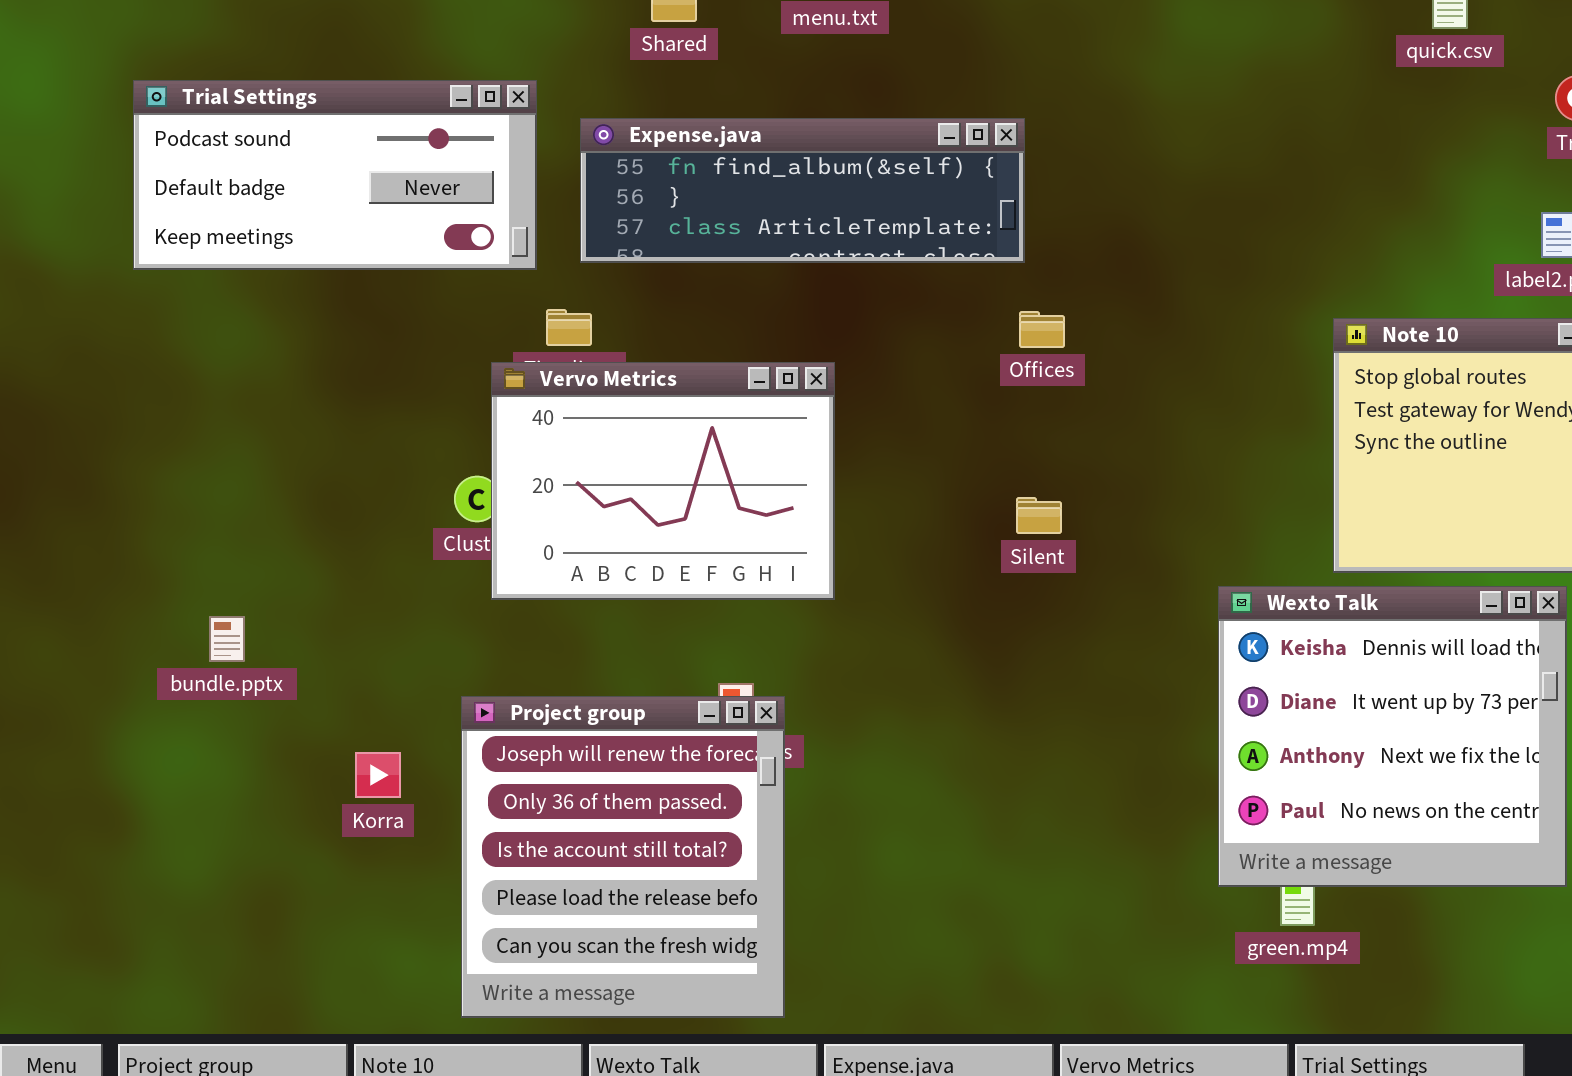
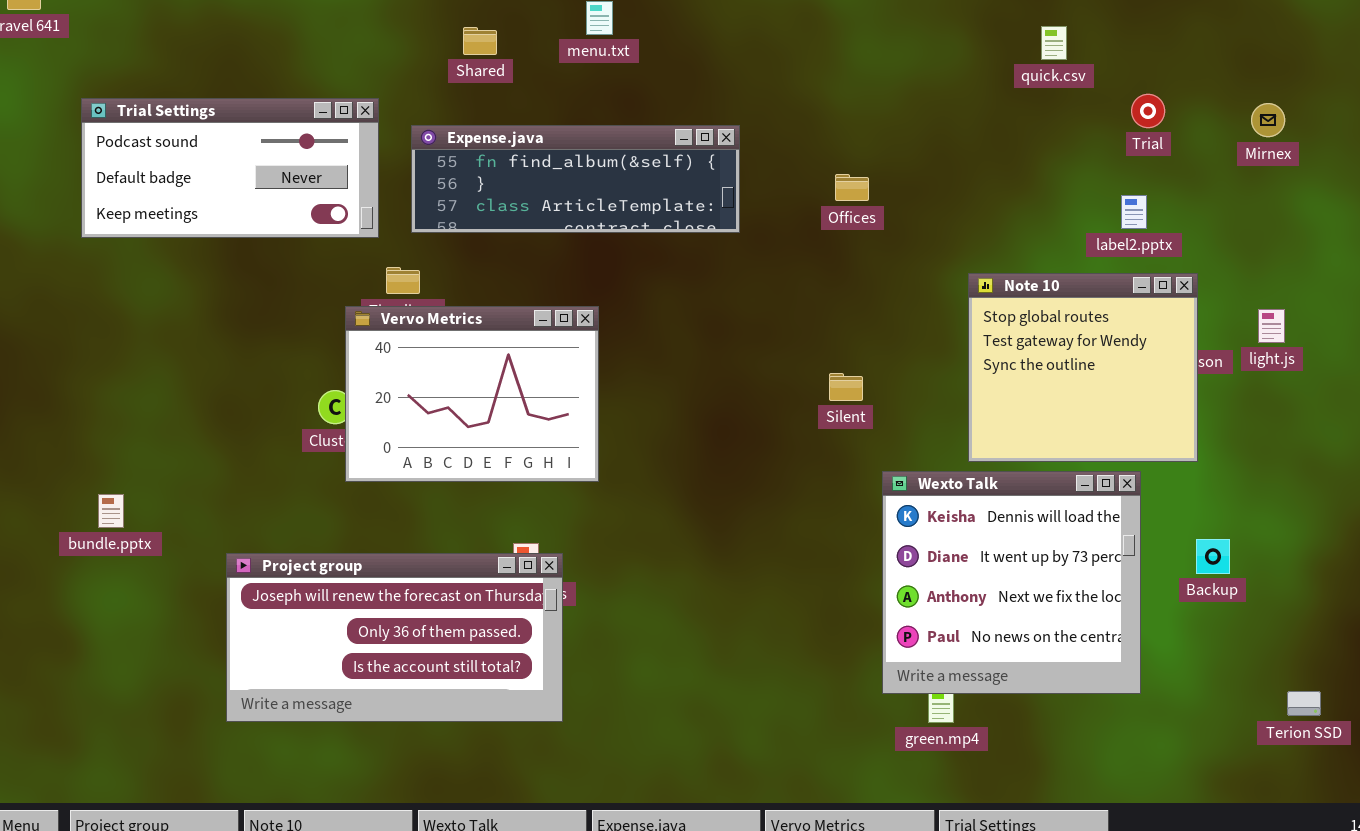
Offices: [1019,311,1065,348] -> [835,174,869,201], moved
Silent: [1016,497,1062,534] -> [829,373,863,401], moved
bundle.pptx: [209,616,245,662] -> [98,494,124,528], moved
Project group: [461,696,785,1018] -> [226,553,563,722], resized

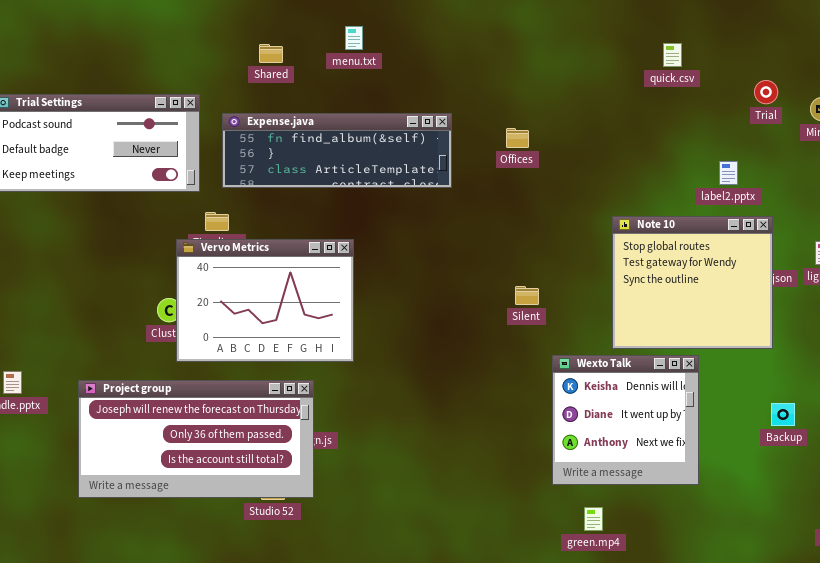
Trial: [1131,94,1165,128] -> [754,80,778,104], moved
Offices: [835,174,869,201] -> [506,128,529,148], moved
Wexto Talk: [882,471,1141,694] -> [552,355,699,485], resized
Project group: [226,553,563,722] -> [78,380,314,498], moved

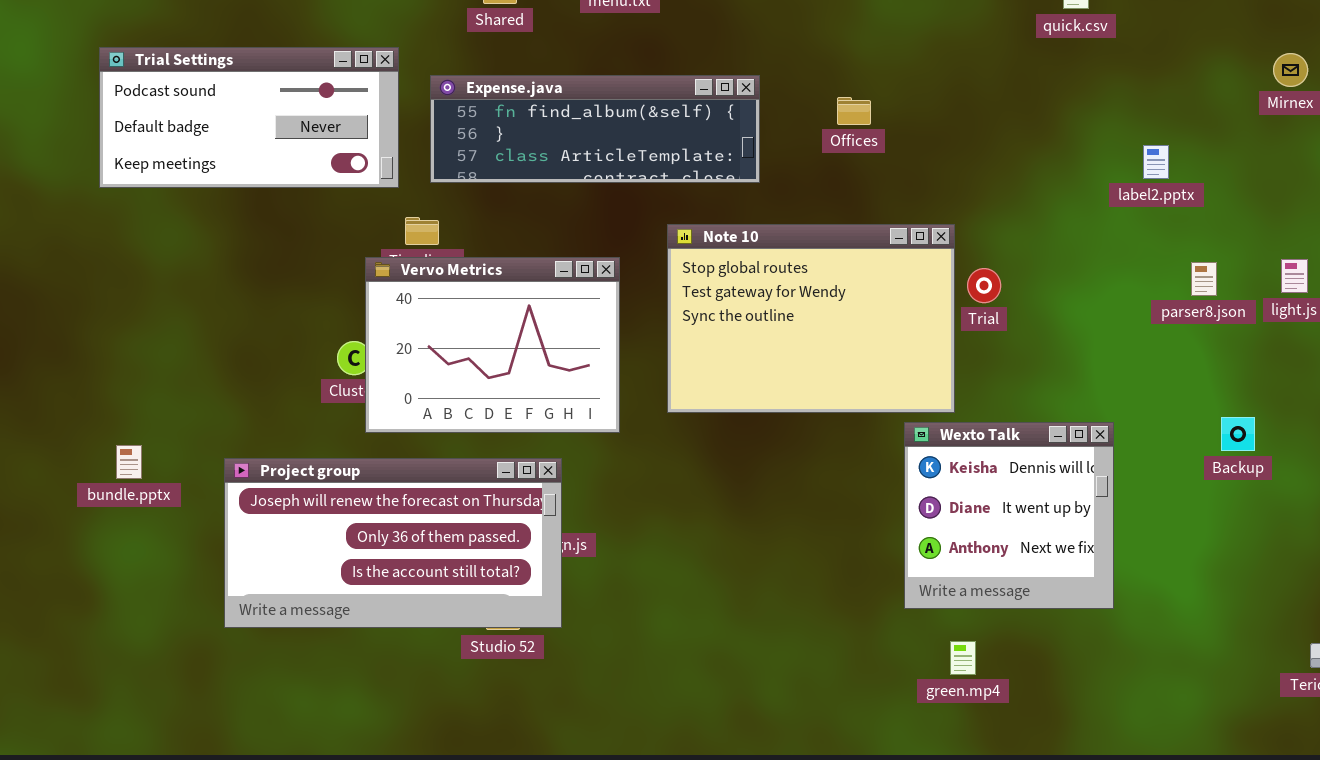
Trial: [754,80,778,104] -> [967,268,1001,303], moved
Note 10: [612,216,773,349] -> [667,224,955,413], moved, resized
Backup: [771,403,795,426] -> [1221,417,1255,451], moved

